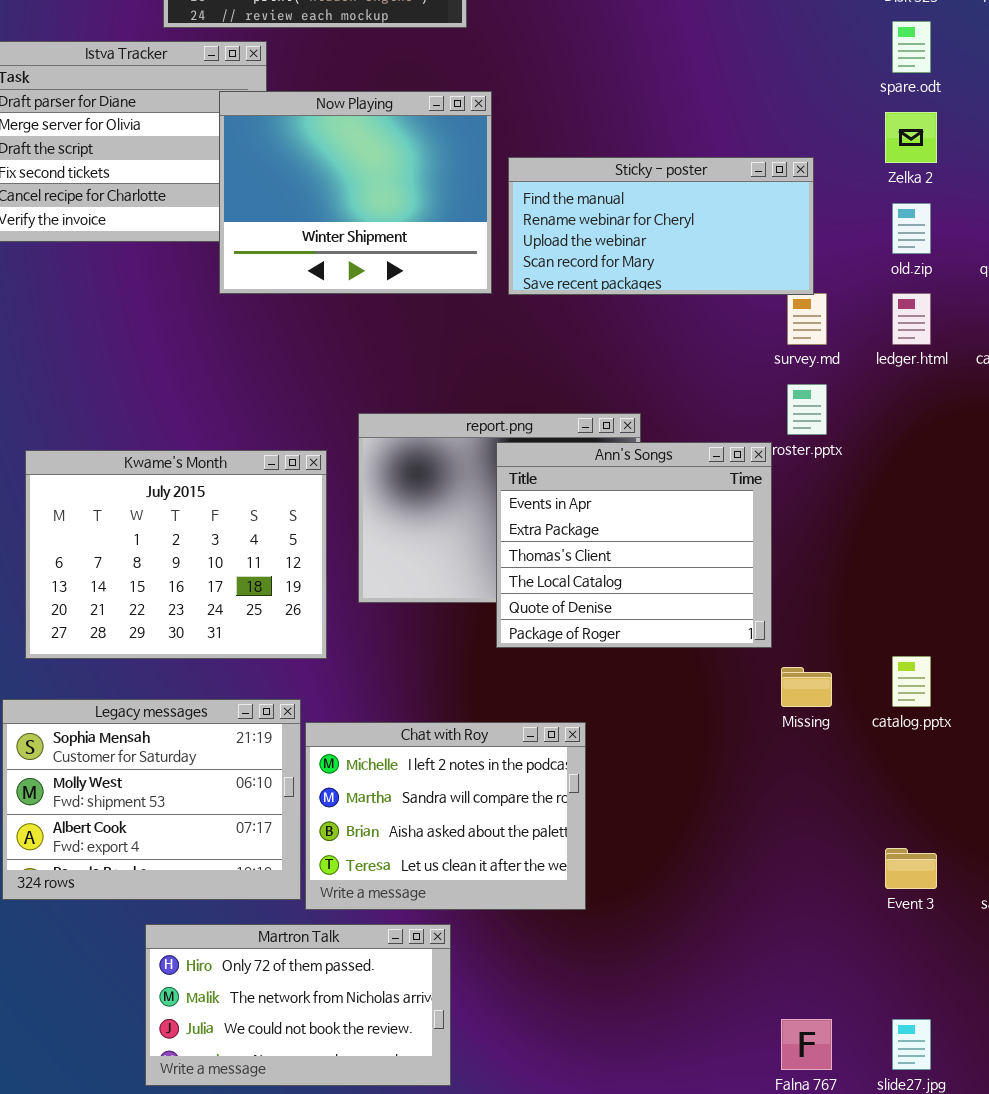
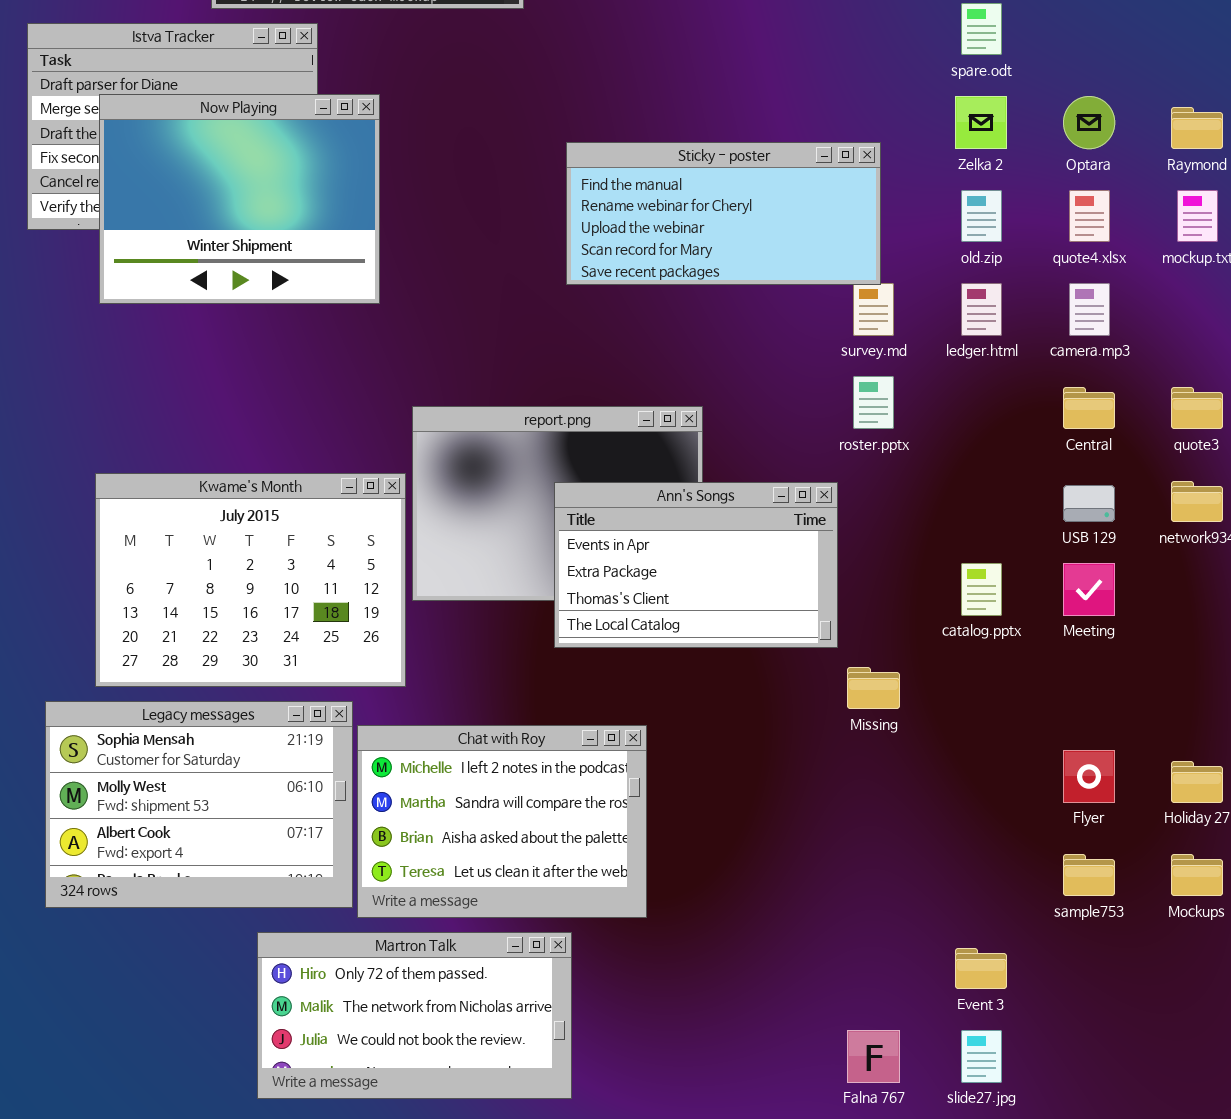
Now Playing: [219,91,492,294] -> [99,94,380,304], moved
Ann's Songs: [496,442,772,648] -> [554,482,838,648], resized
Kwame's Month: [25,450,327,659] -> [95,473,406,687], moved
catalog.pptx: [892,656,931,707] -> [961,563,1002,616], moved
Event 3: [885,848,937,889] -> [955,948,1007,989], moved
Martron Talk: [145,924,451,1086] -> [257,932,572,1099], moved

